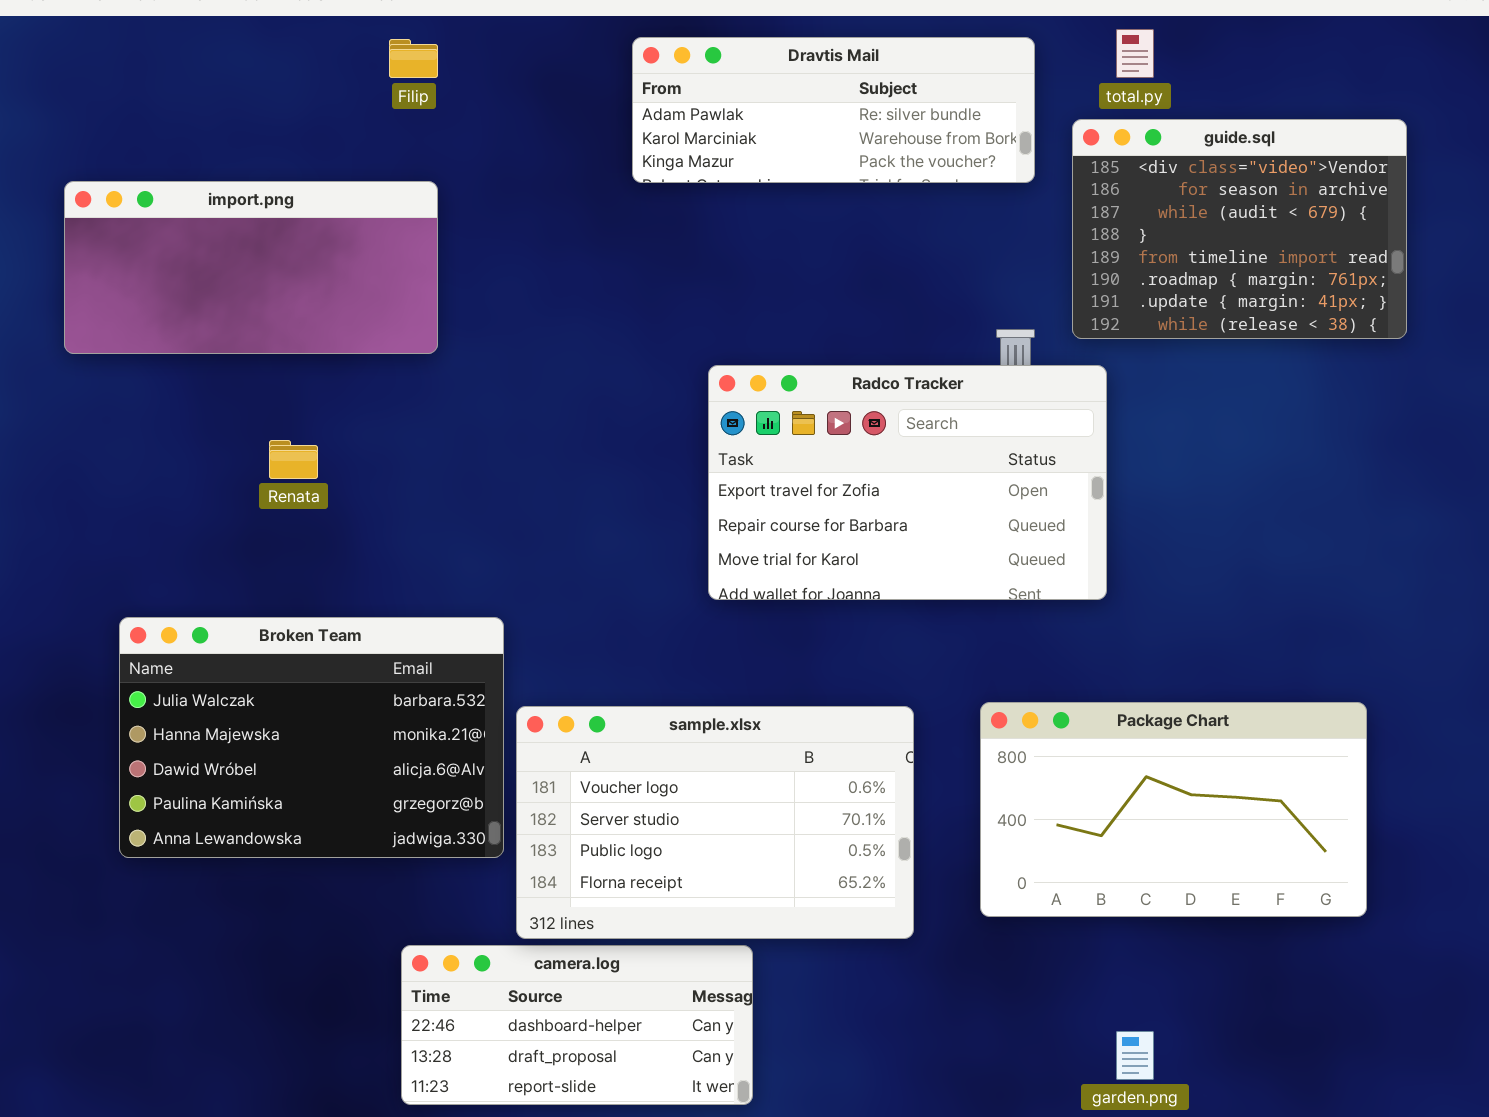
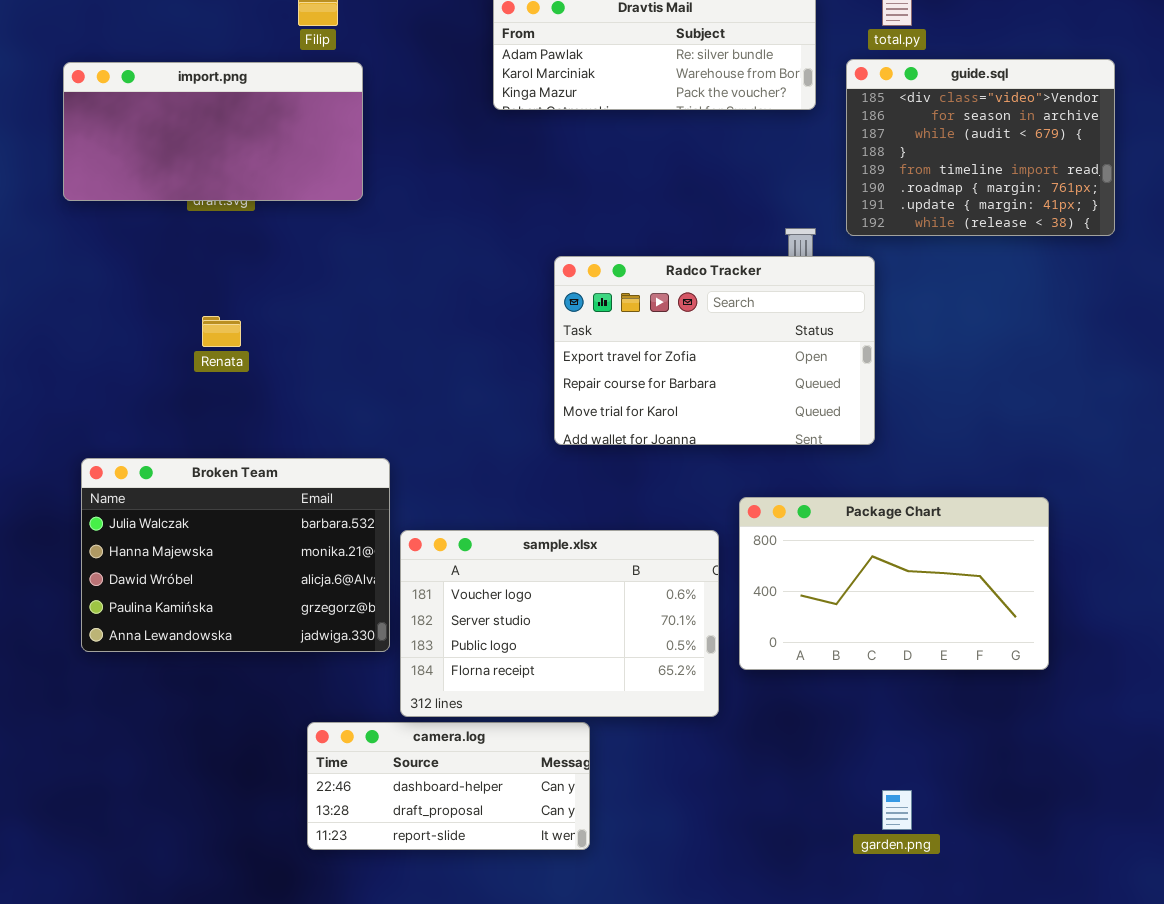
import.png: [64,181,438,354] -> [63,62,363,201], moved
Package Chart: [980,702,1367,917] -> [739,497,1049,670], moved

